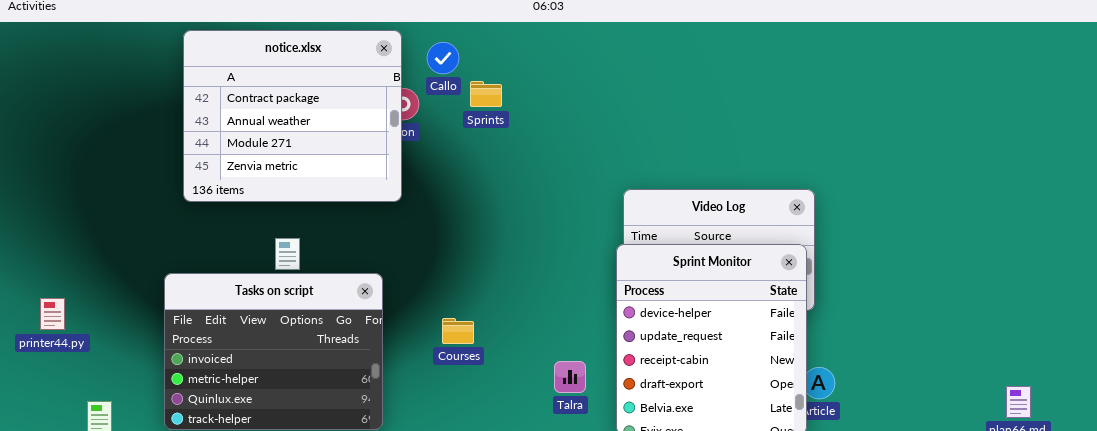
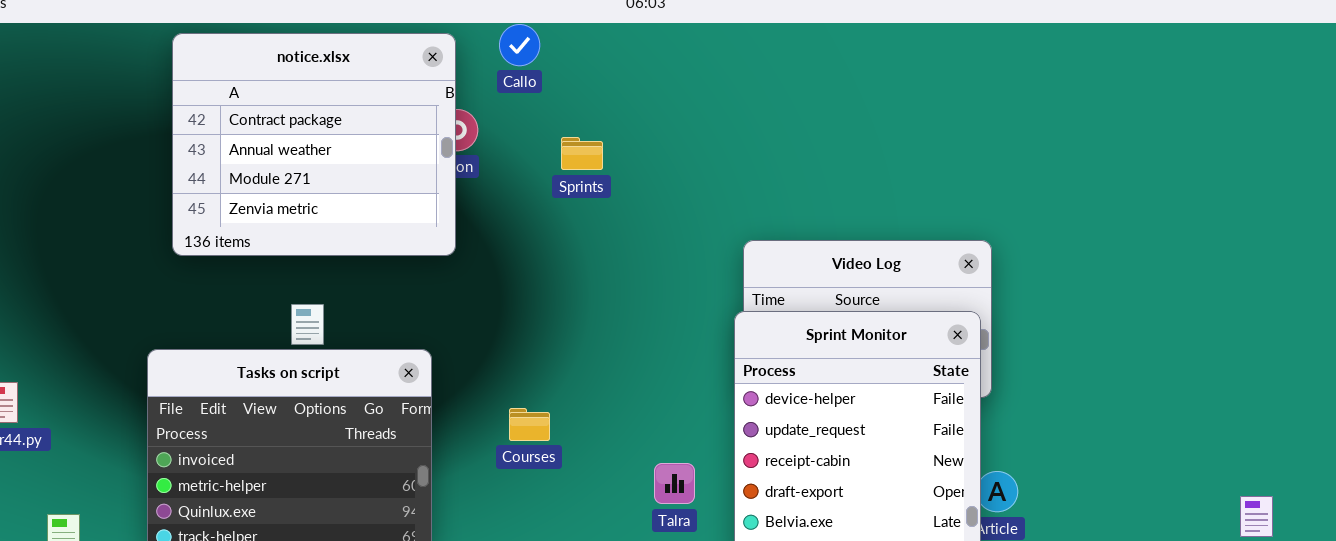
Callo: [427,42,459,74] -> [499,24,540,66], moved
Sprints: [470,81,502,107] -> [561,137,603,170], moved

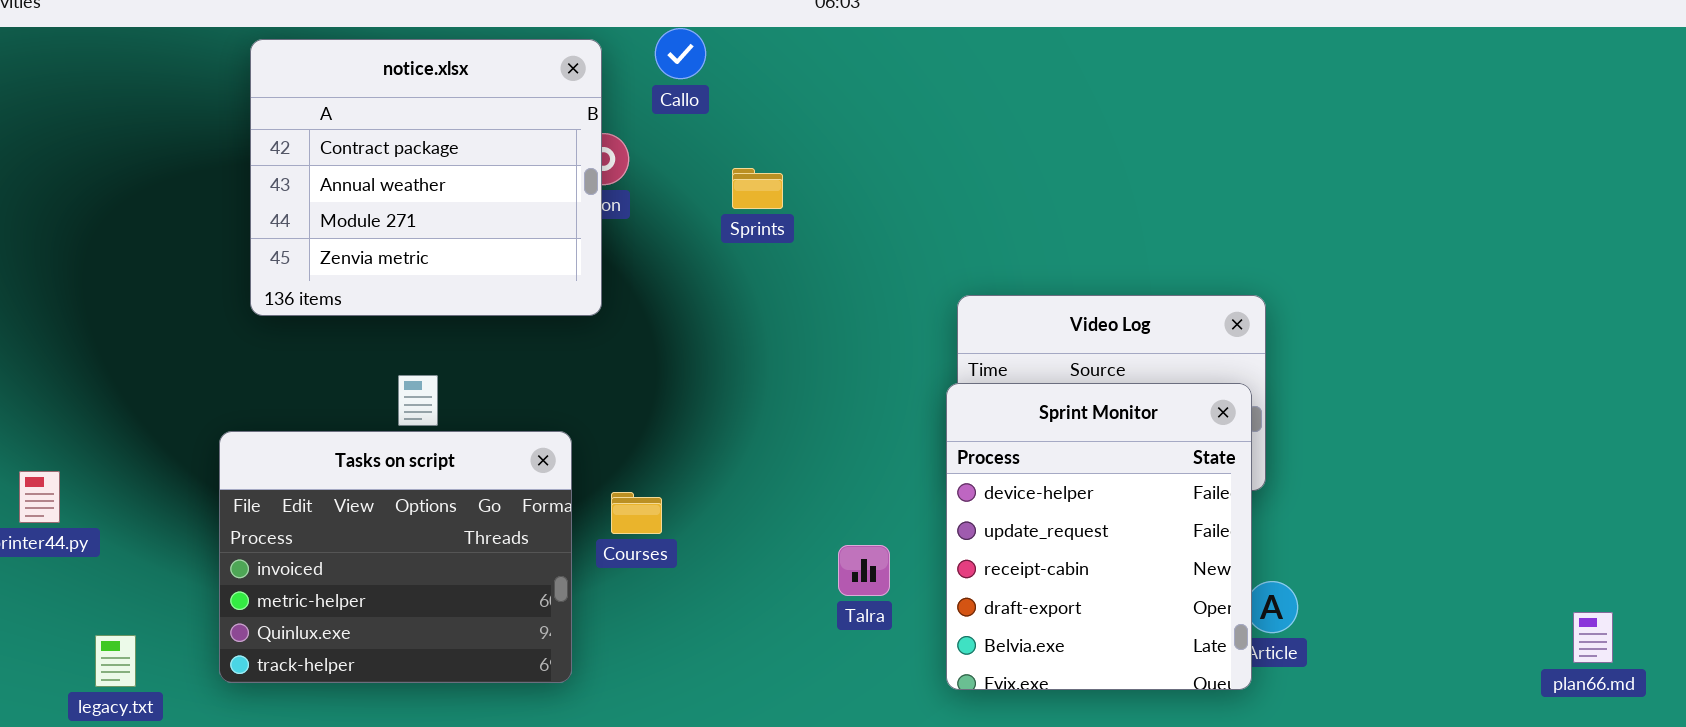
Courses: [509,408,550,441] -> [611,492,662,534], moved
Talra: [654,463,695,504] -> [838,545,890,596], moved

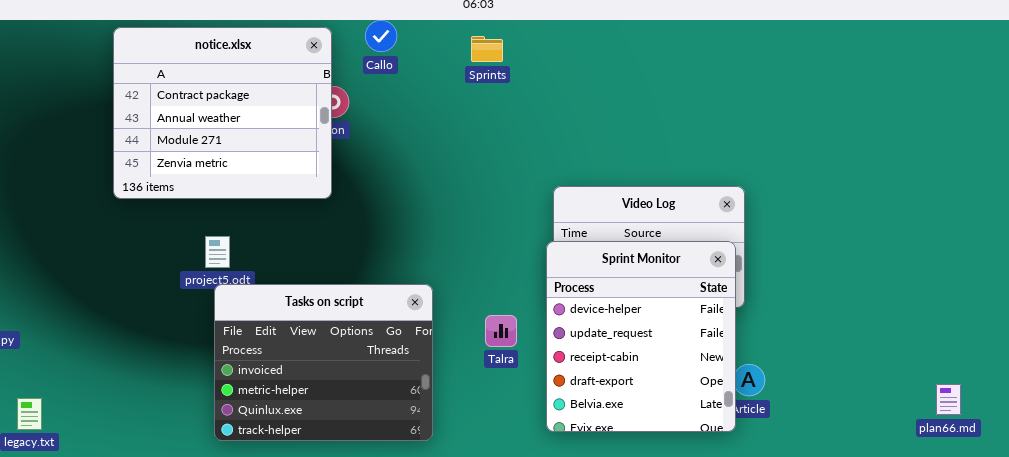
Sprints: [732,168,783,209] -> [471,36,503,62], moved
Tasks on script: [219,431,572,683] -> [214,284,433,441], moved
Talra: [838,545,890,596] -> [485,315,517,347], moved

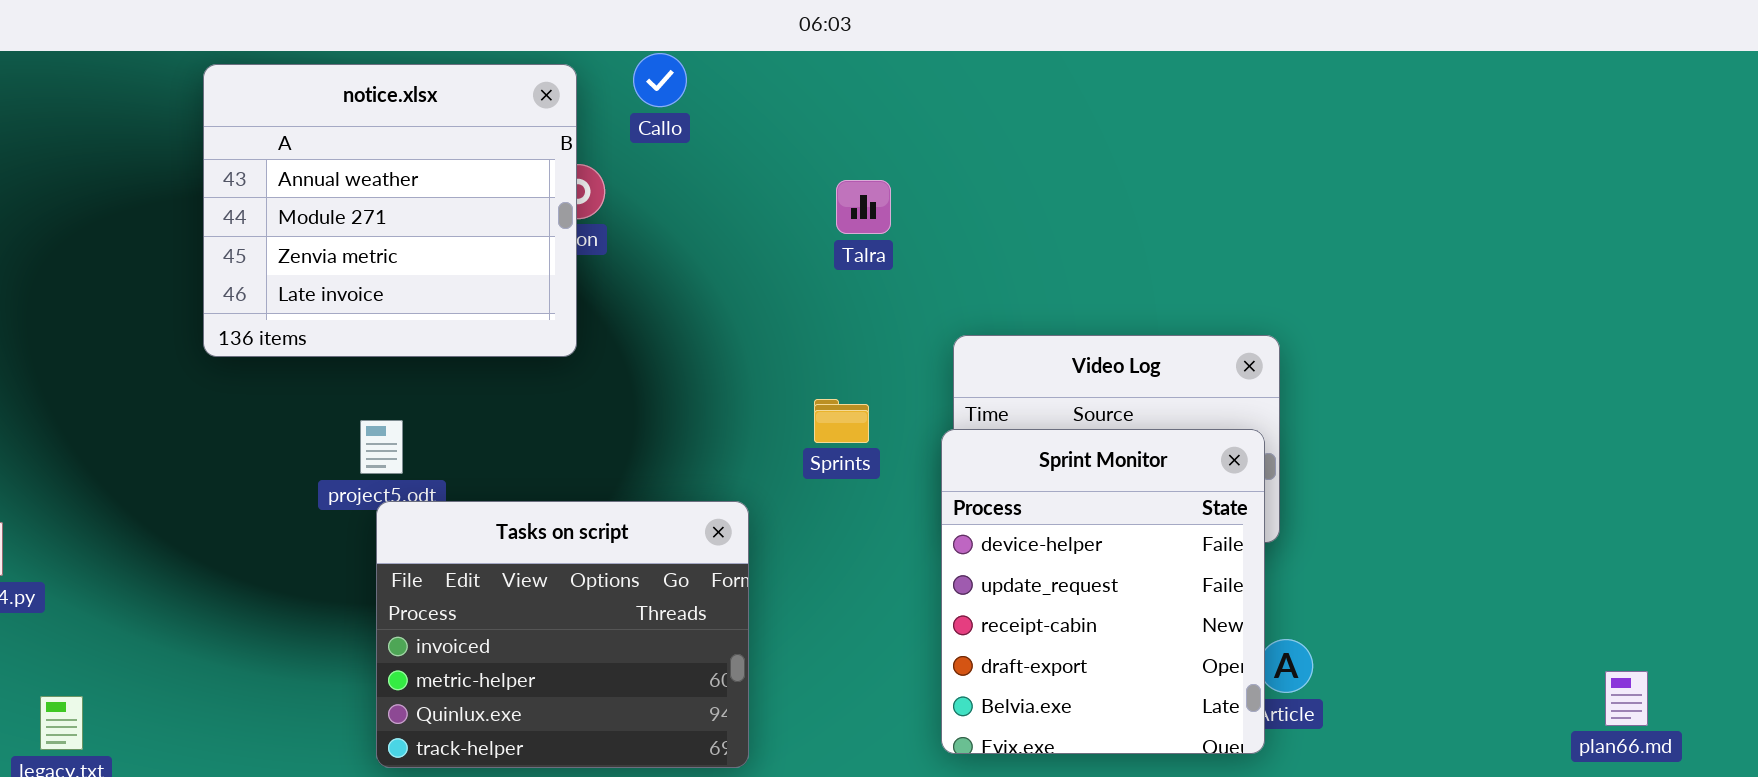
notice.xlsx: [113,27,332,199] -> [203,64,577,357], scrolled down 1 row
Sprints: [471,36,503,62] -> [814,399,869,443], moved
Talra: [485,315,517,347] -> [836,180,891,234], moved

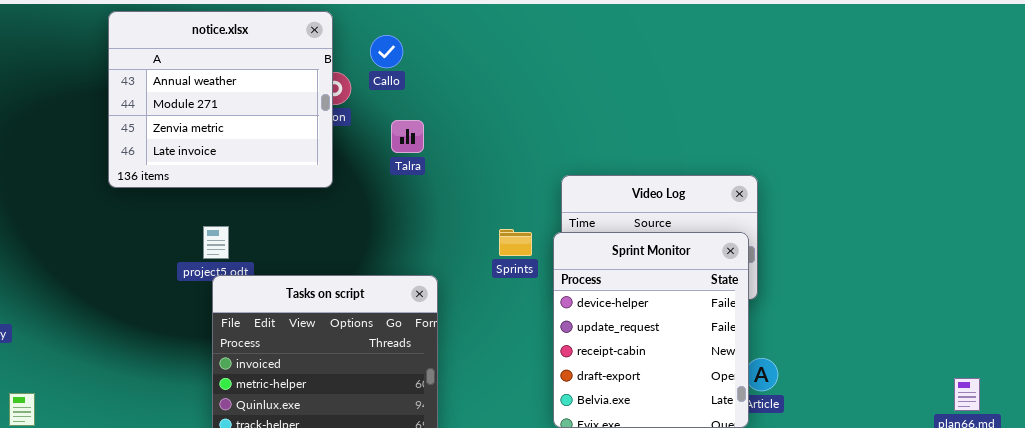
Callo: [633,53,687,107] -> [370,35,403,68], moved
Talra: [836,180,891,234] -> [391,120,424,153], moved
Sprints: [814,399,869,443] -> [499,229,532,256], moved

